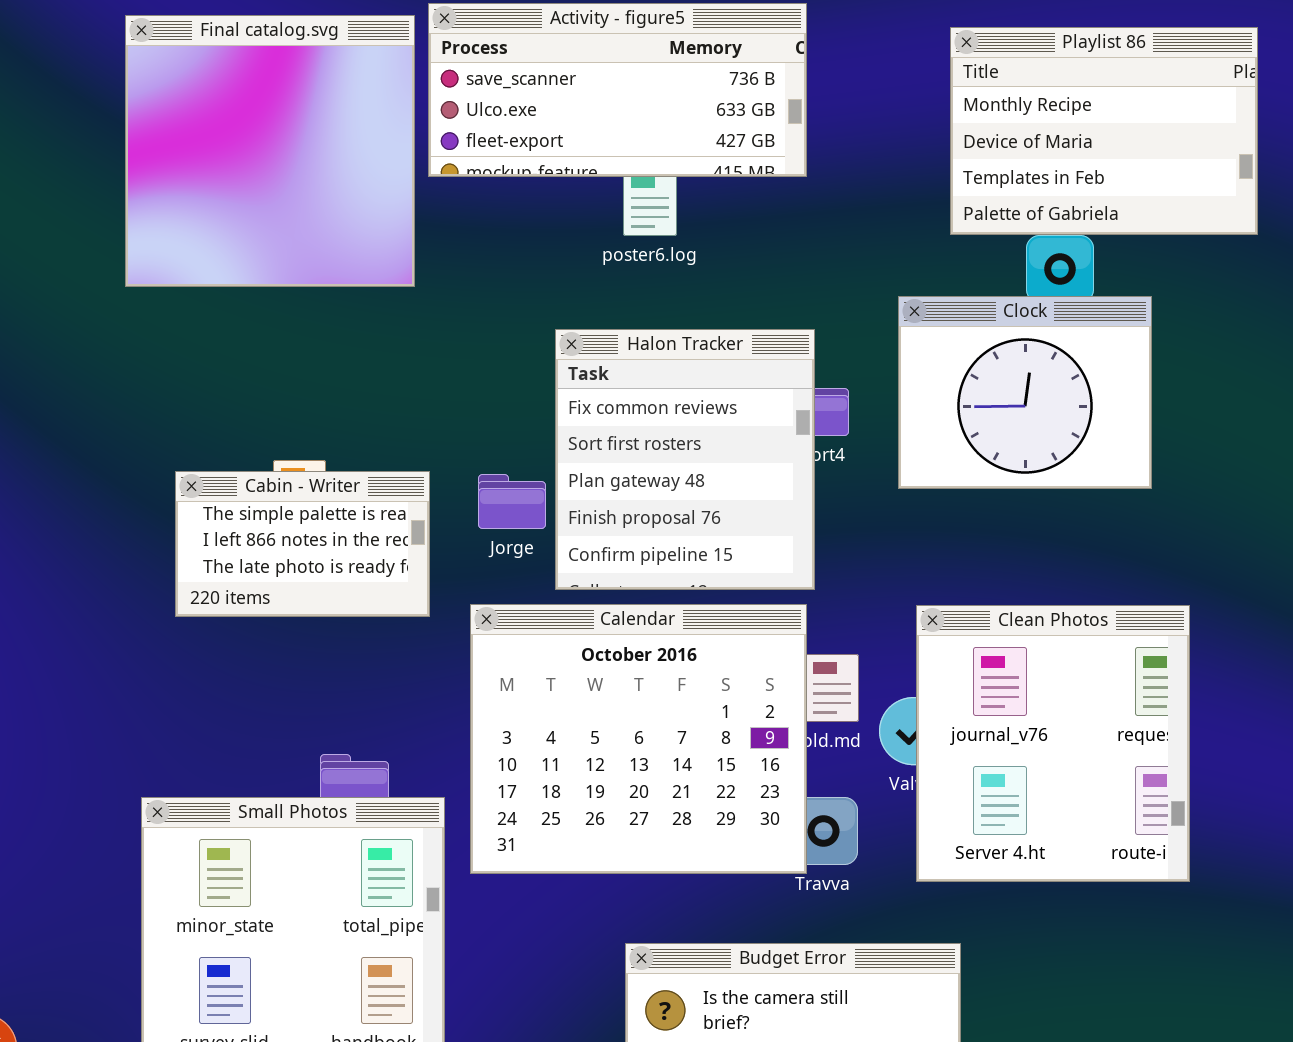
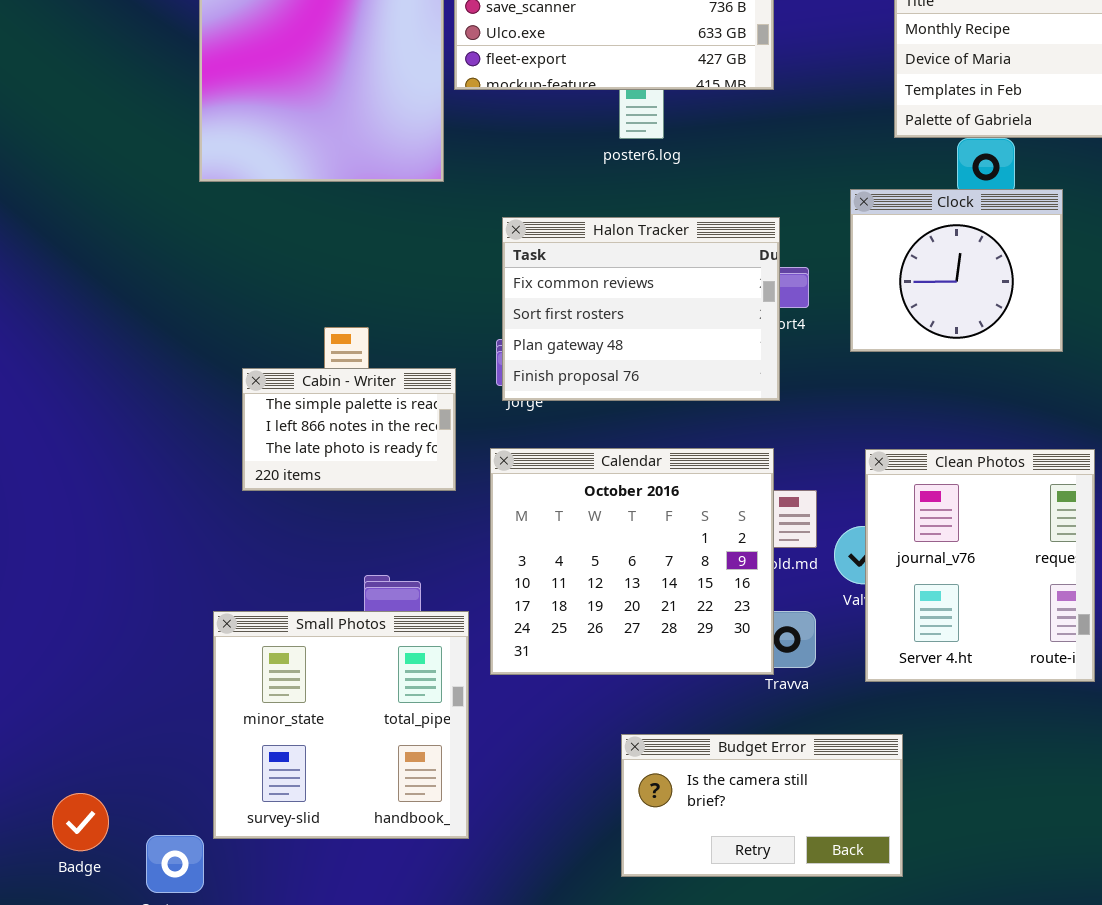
Halon Tracker: [555,329,815,590] -> [502,217,780,401], resized
Cabin - Writer: [175,471,430,617] -> [242,368,456,491], moved

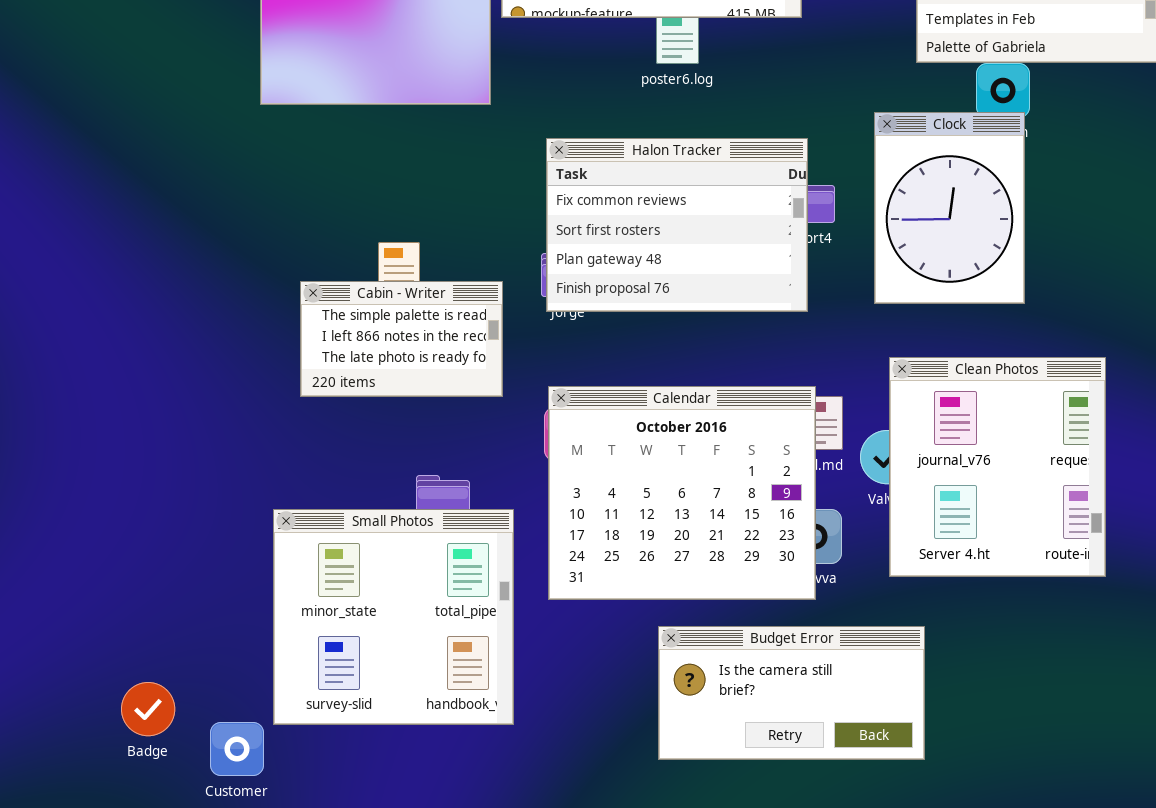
Clock: [850,189,1063,352] -> [874,112,1025,304], resized
Calendar: [490,448,774,675] -> [548,386,816,600], moved

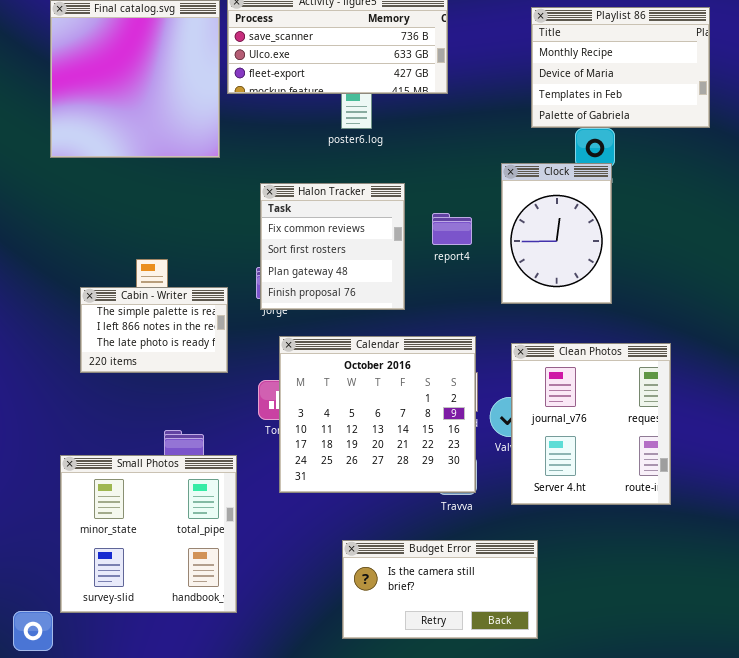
Halon Tracker: [546,138,808,312] -> [260,183,405,310], resized
Calendar: [548,386,816,600] -> [279,336,476,493], moved

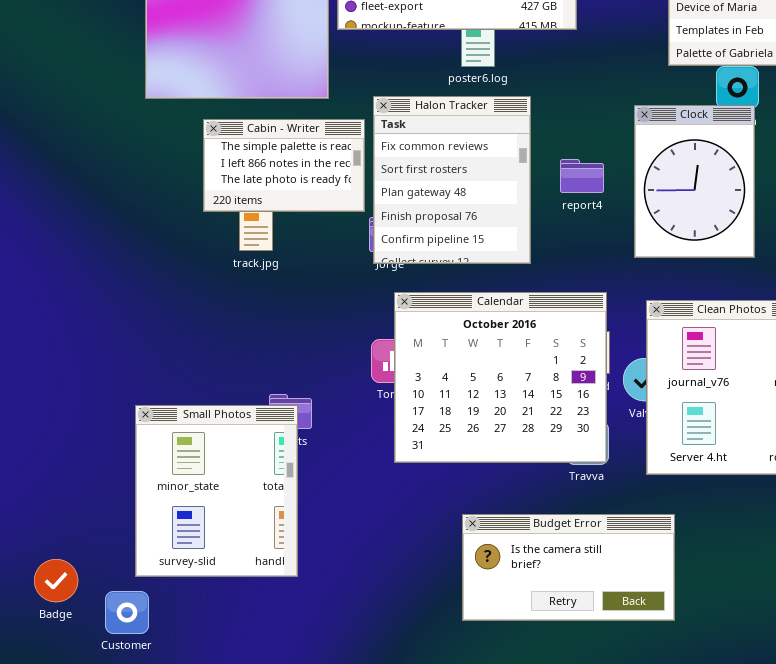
Halon Tracker: [260,183,405,310] -> [373,96,531,264], resized
Cabin - Writer: [80,287,228,373] -> [203,119,365,212], moved
Small Photos: [60,455,237,613] -> [135,405,298,577], moved, resized

